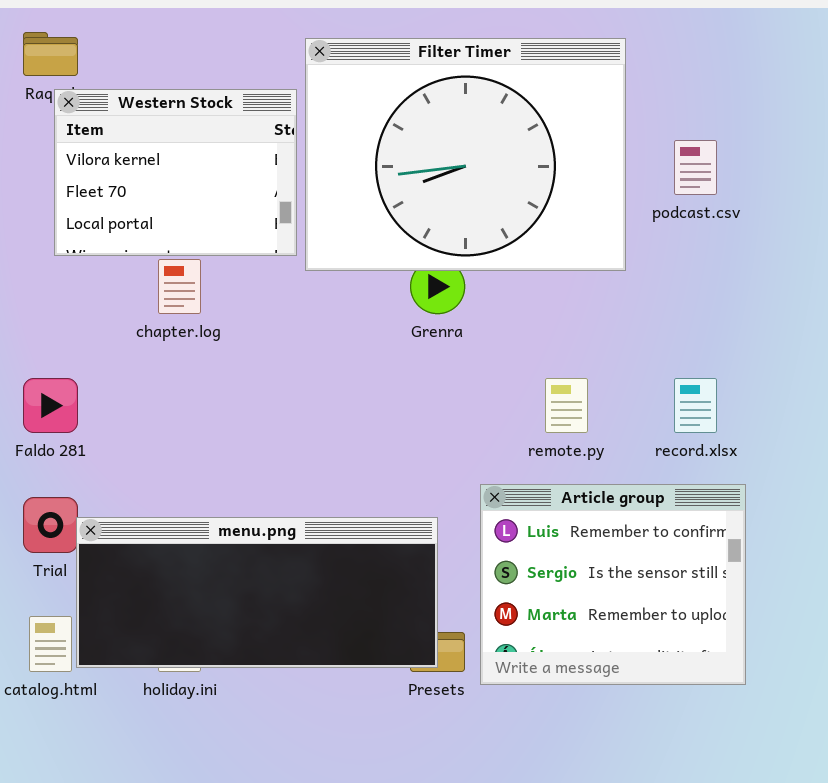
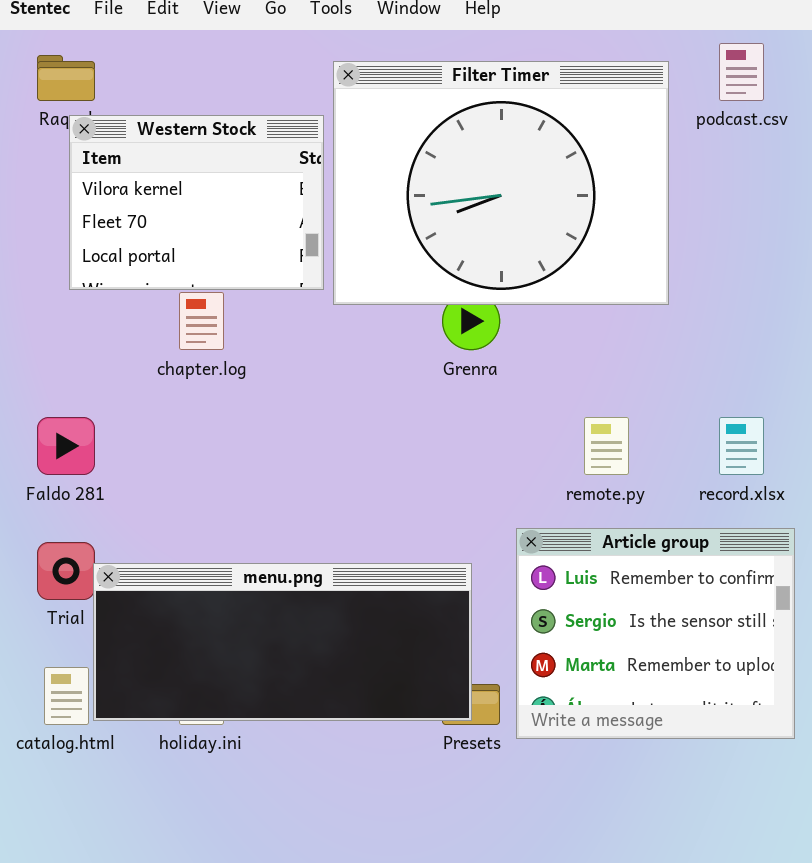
podcast.csv: [674,140,717,195] -> [719,43,764,101], moved

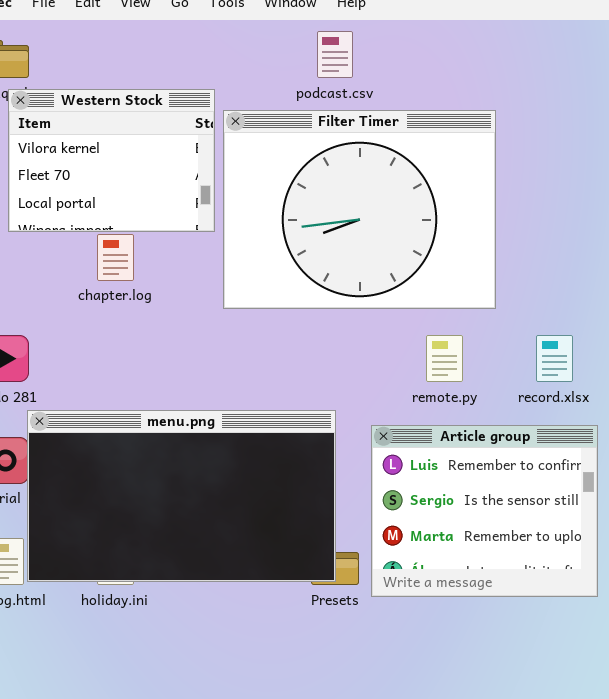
podcast.csv: [719,43,764,101] -> [317,31,353,78], moved
Filter Timer: [333,61,669,305] -> [223,110,496,309], moved
menu.png: [93,563,472,721] -> [27,410,336,582], resized

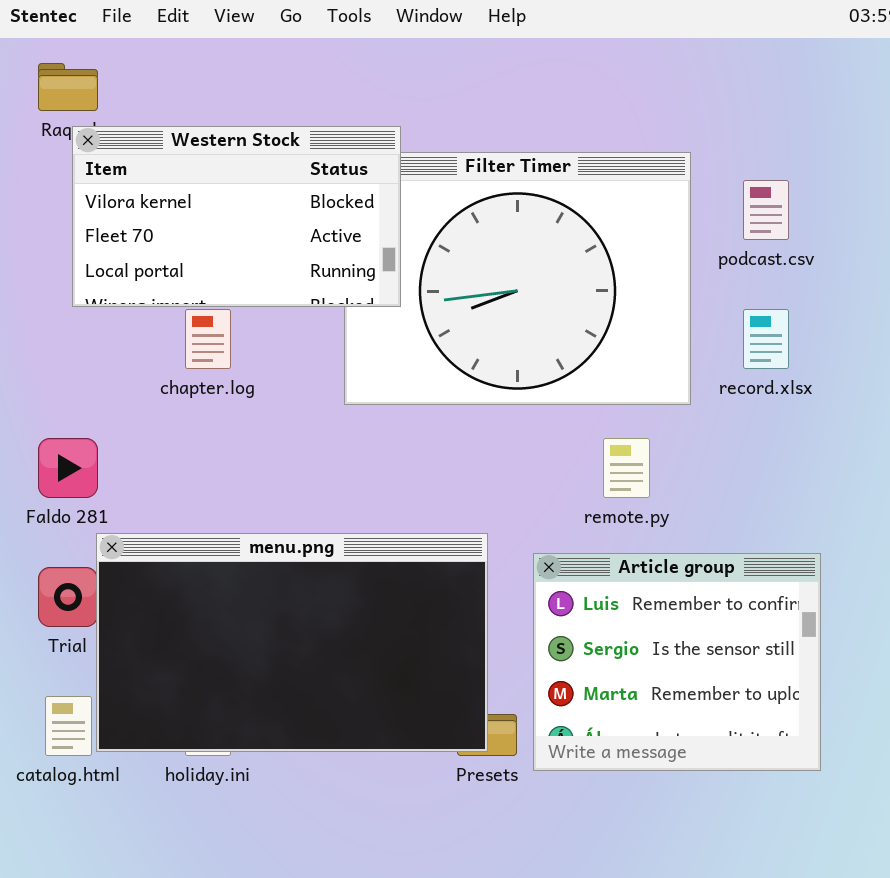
podcast.csv: [317,31,353,78] -> [743,180,789,240], moved
Western Stock: [8,89,215,232] -> [72,126,401,307], resized
record.xlsx: [536,335,573,382] -> [743,309,789,369], moved

